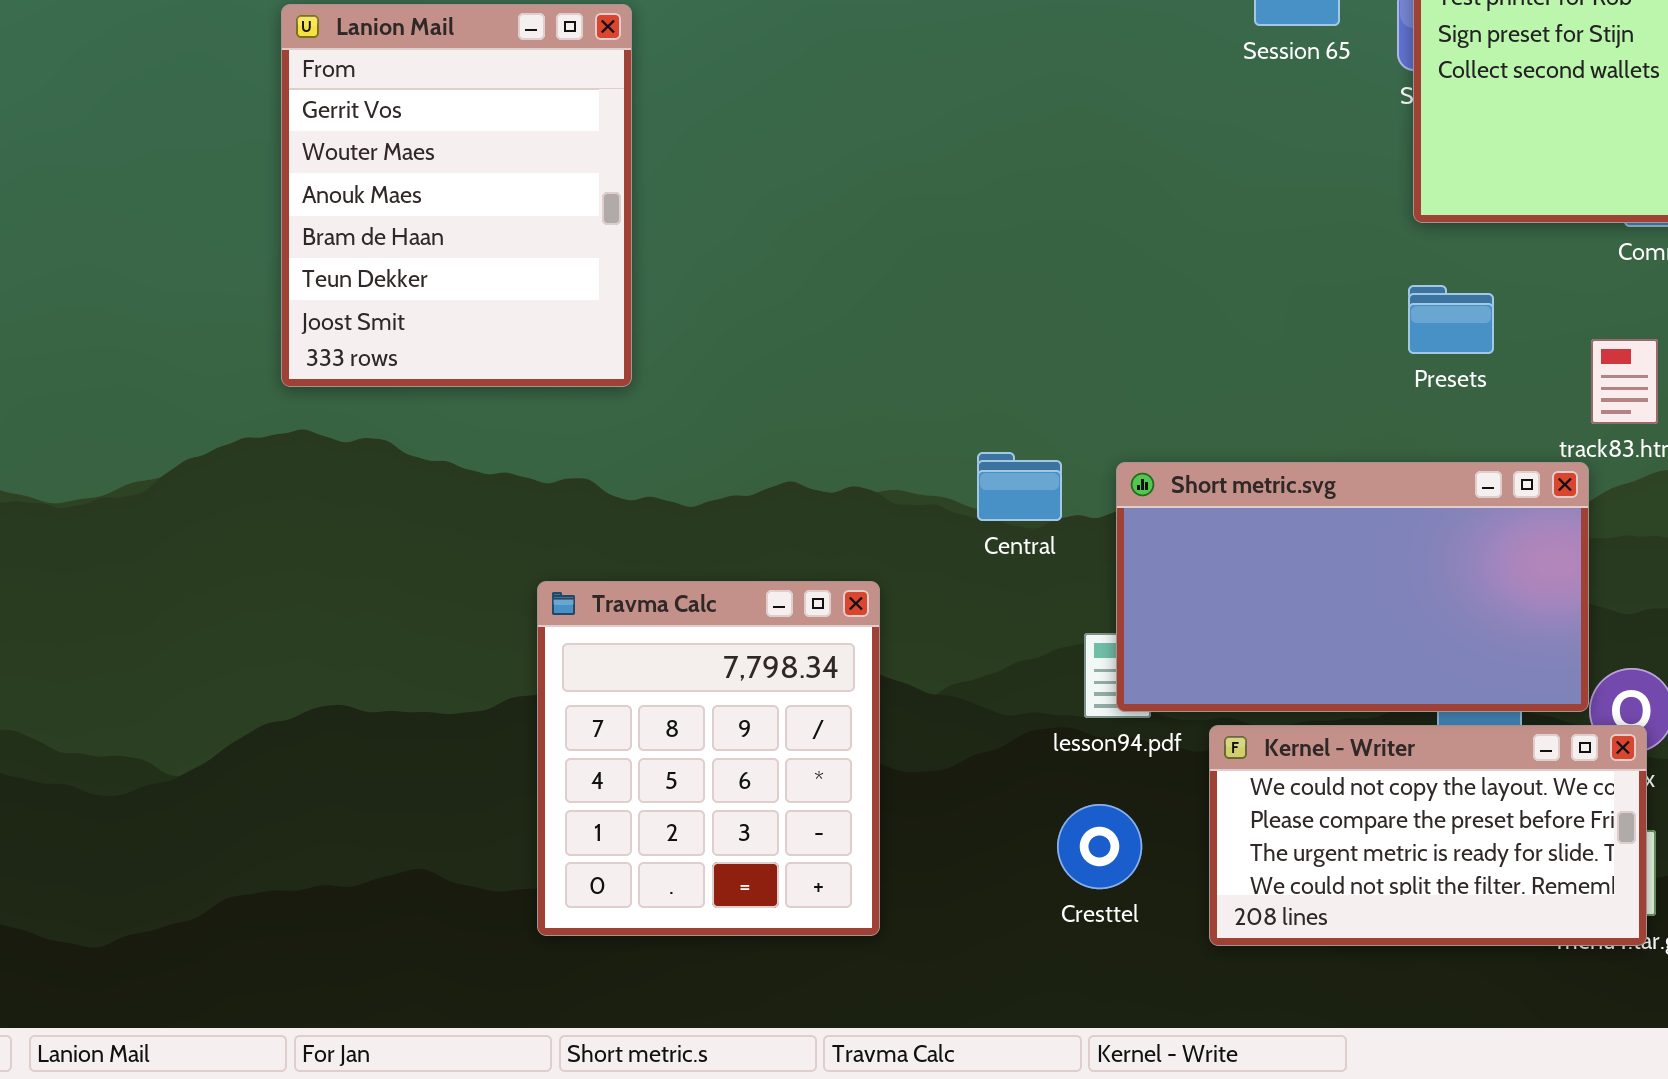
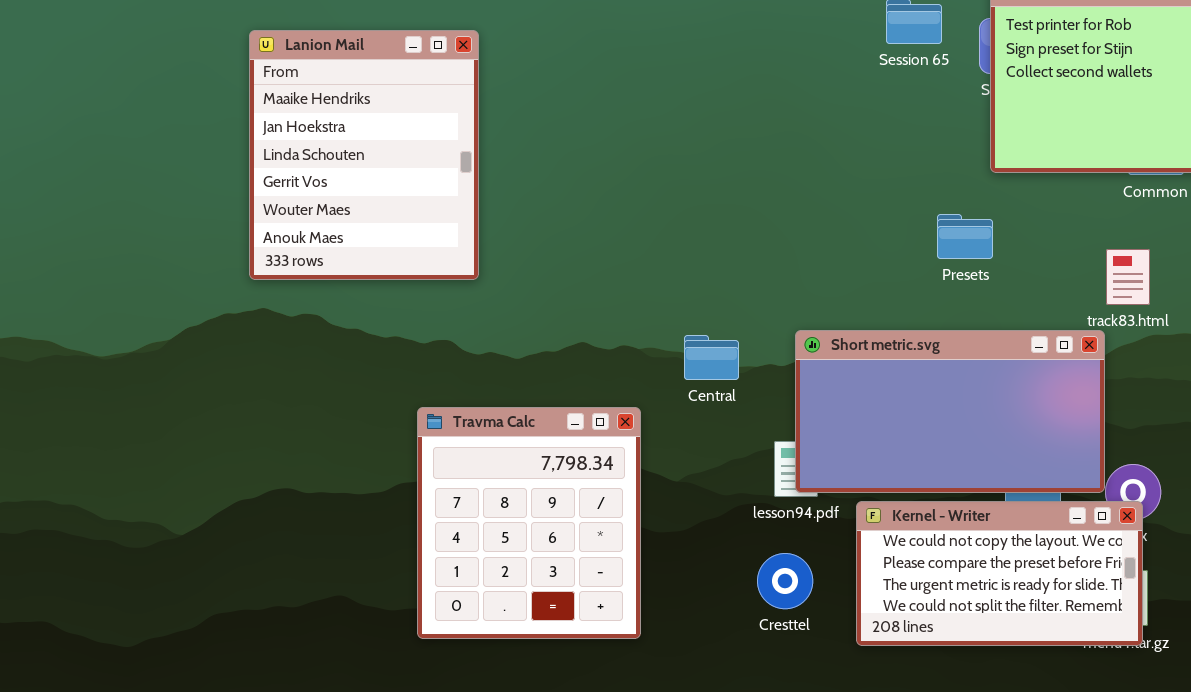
Lanion Mail: [281,4,632,387] -> [249,30,479,280], scrolled up 3 rows
Presets: [1408,285,1494,354] -> [937,214,993,259], moved
Central: [977,452,1062,521] -> [684,335,739,380], moved

